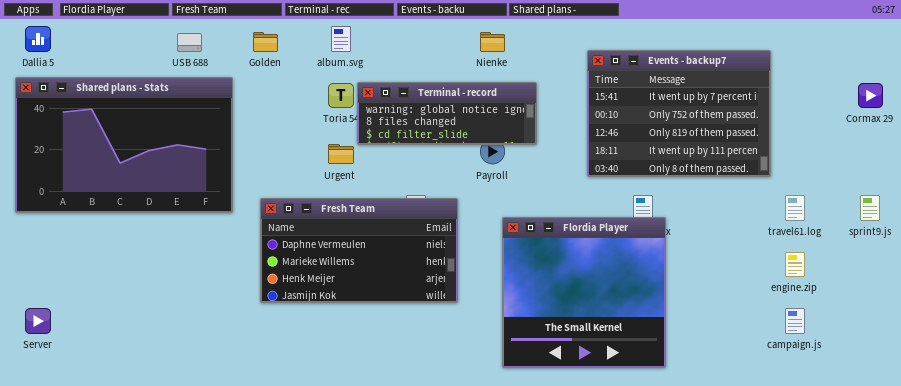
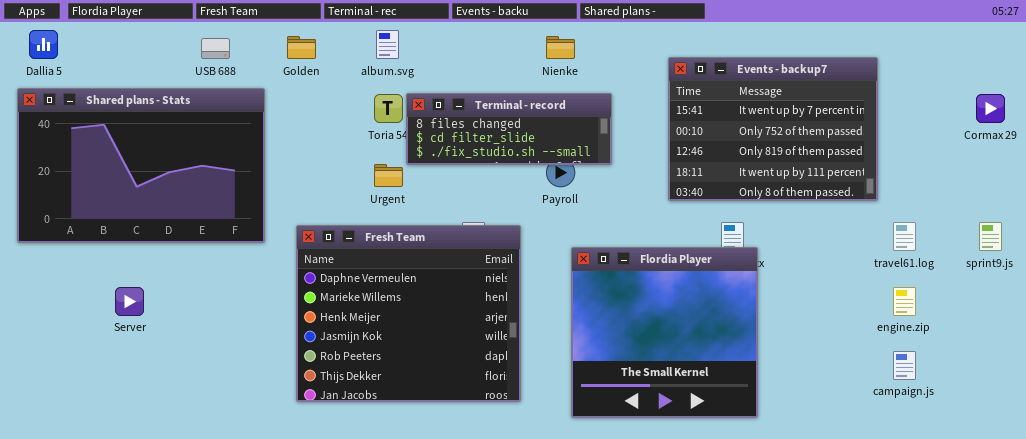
Terminal - record: [357,82,537,145] -> [406,93,612,165], scrolled down 1 row
Fresh Team: [260,198,458,303] -> [296,225,521,402], resized
Server: [25,308,51,334] -> [115,287,144,316], moved

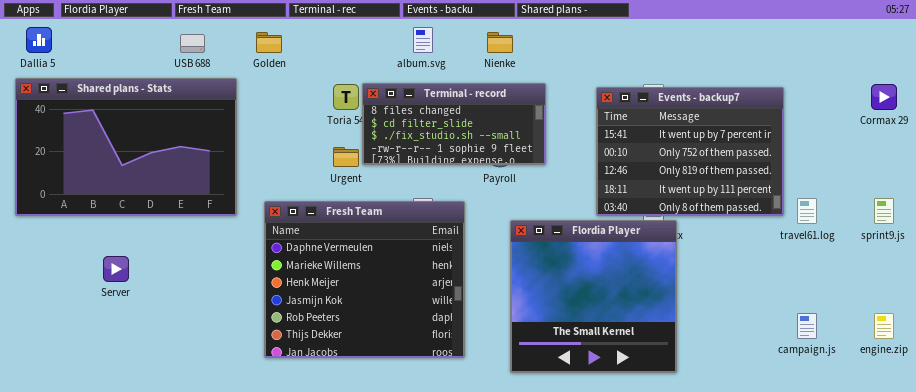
album.svg: [376,30,399,59] -> [413,27,433,53], moved
Events - backup7: [668,57,878,201] -> [596,87,784,216], moved
Terminal - record: [406,93,612,165] -> [362,83,546,165], resized
engine.zip: [893,287,916,316] -> [874,313,894,339], moved

